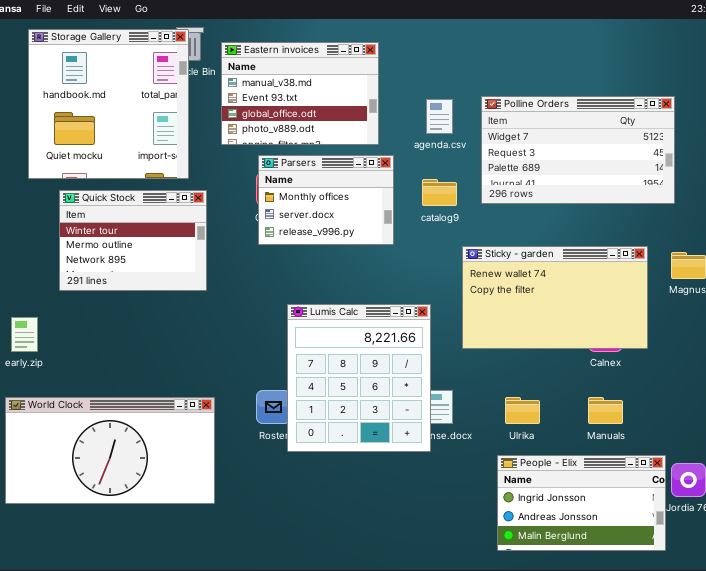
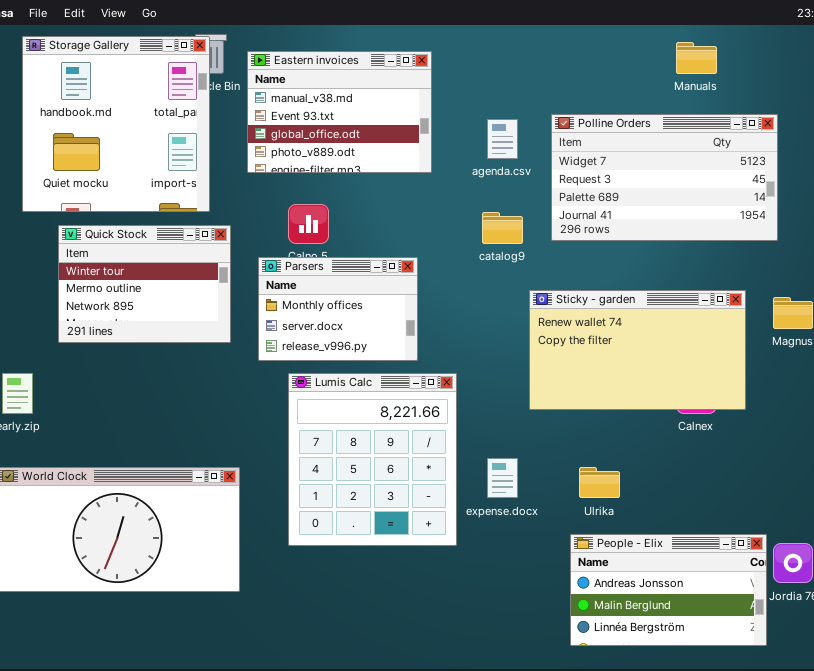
Parsers: [258,155,394,245] -> [258,257,418,361], moved
Lumis Calc: [287,304,431,452] -> [288,373,457,546], moved
Manuals: [588,397,623,424] -> [676,42,717,74], moved
People - Elix: [497,455,666,551] -> [570,534,767,646], scrolled down 1 row

